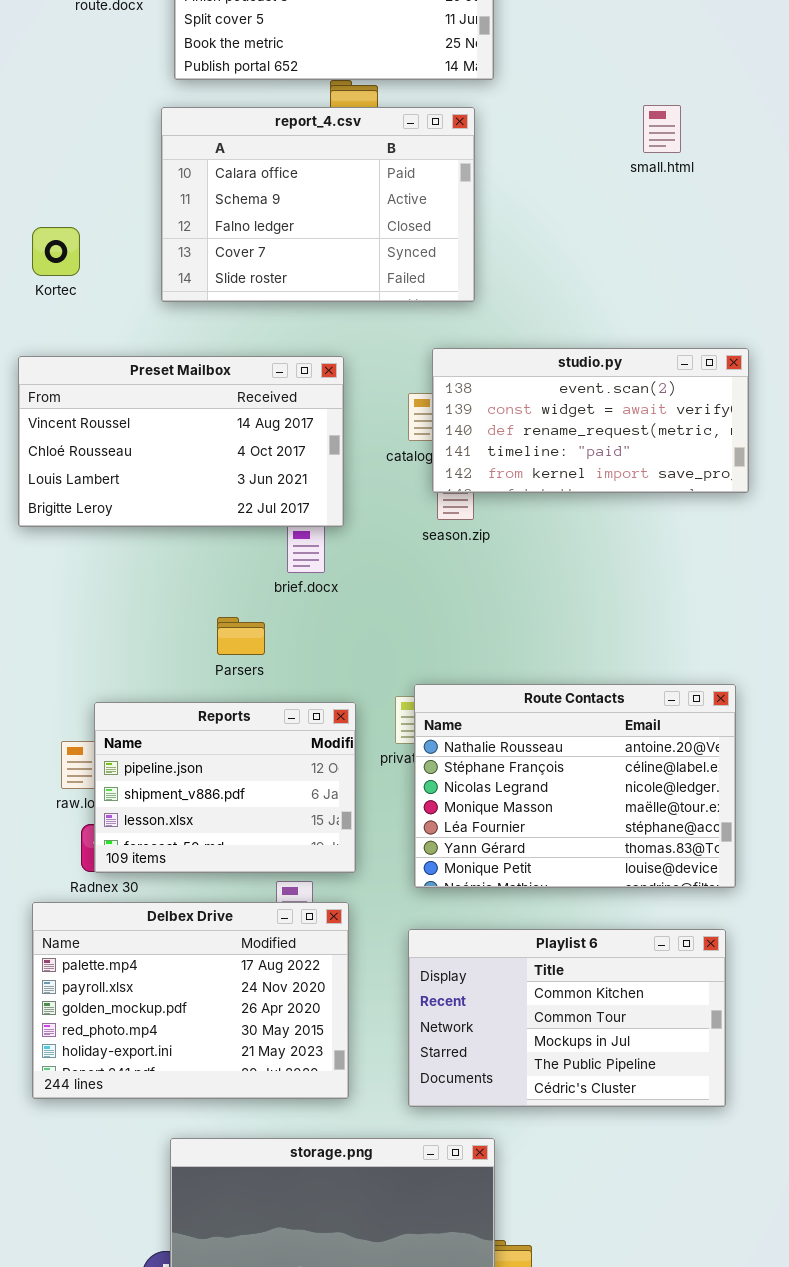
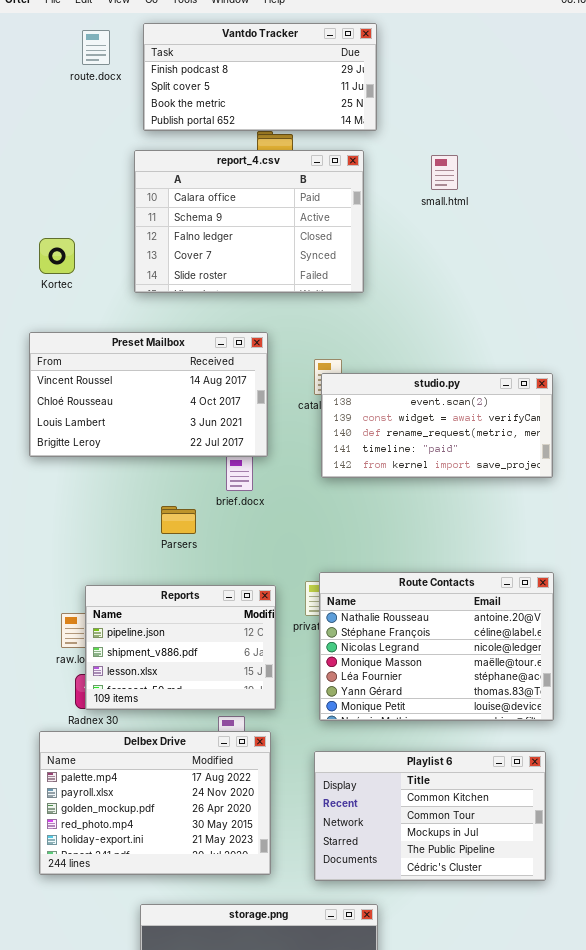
small.html: [643,105,681,153] -> [431,155,458,190], moved
studio.py: [432,348,749,493] -> [321,373,553,478], moved
Parsers: [217,617,265,655] -> [161,506,196,534], moved

